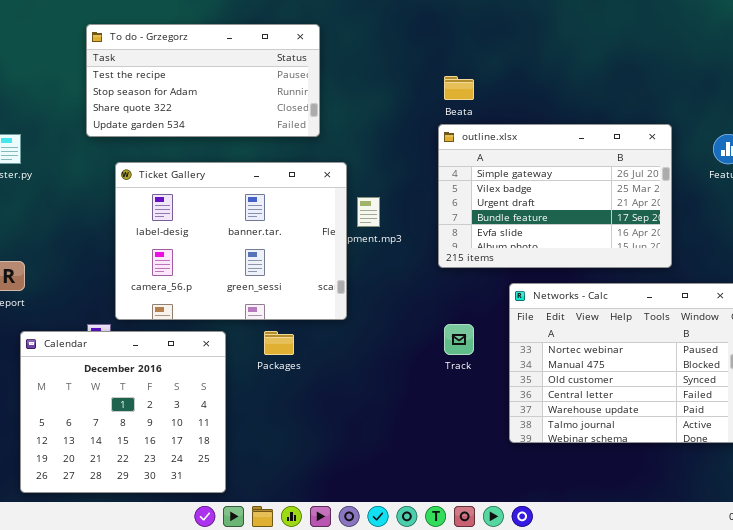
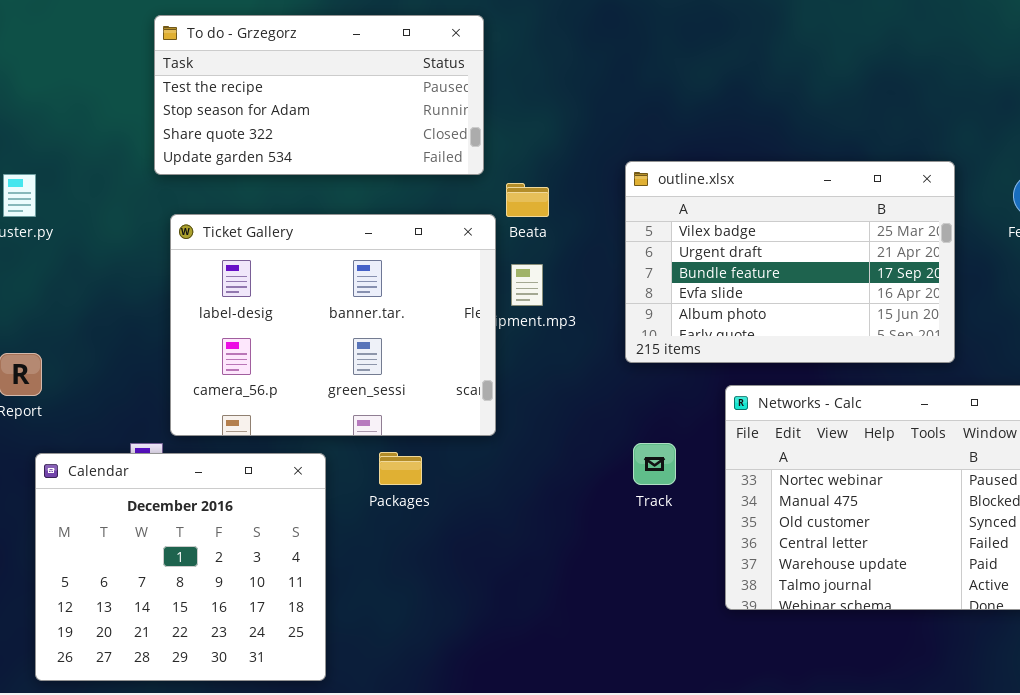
To do - Grzegorz: [86,24,320,137] -> [154,15,484,175], moved
Beata: [444,76,474,100] -> [506,183,549,217], moved
outline.xlsx: [438,124,672,268] -> [625,161,955,363], scrolled down 1 row

